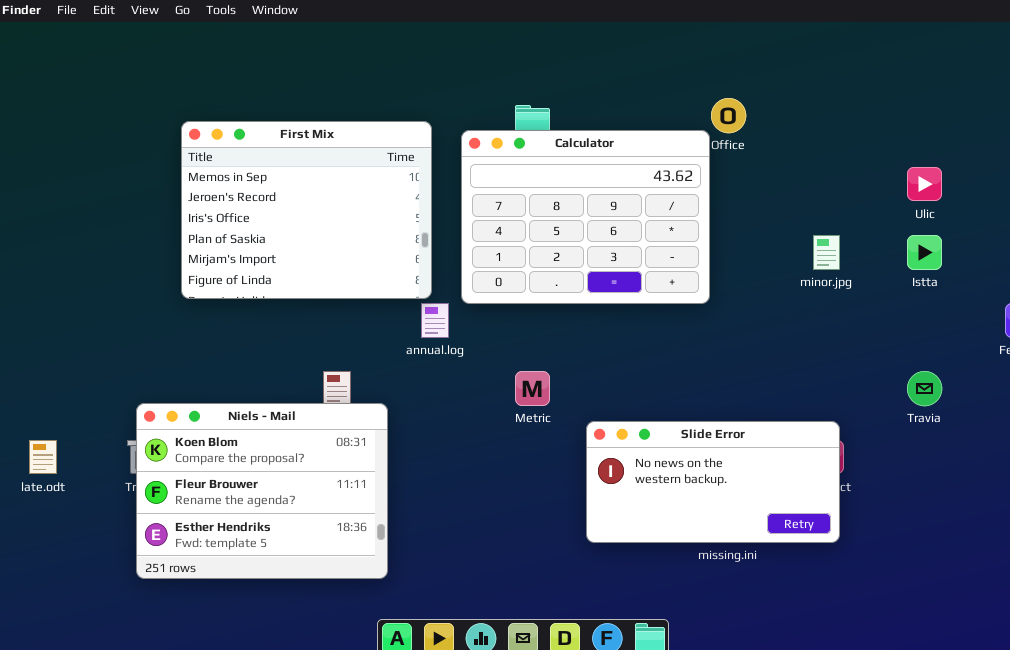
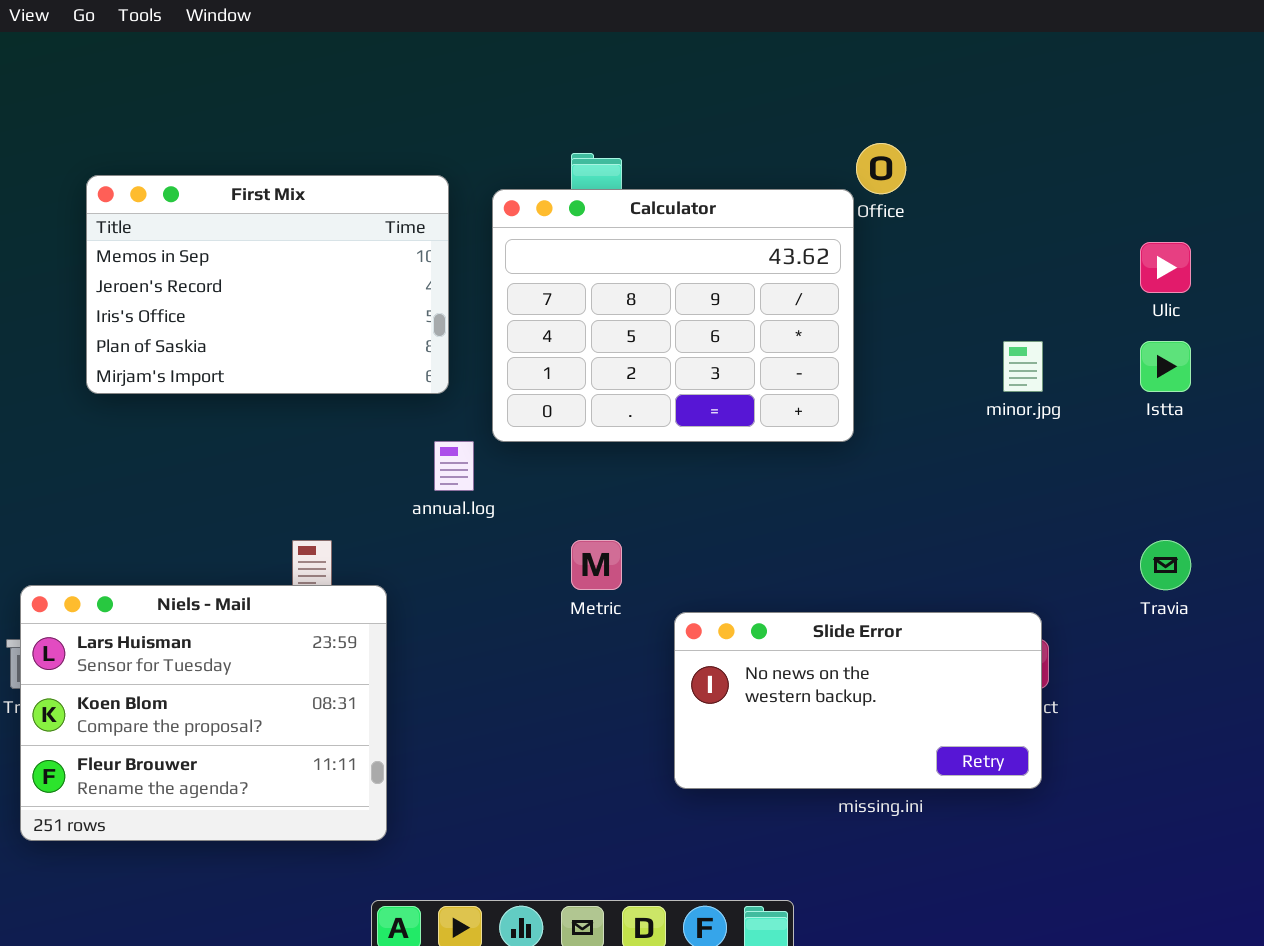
First Mix: [181,121,432,299] -> [86,175,449,394], resized
Niels - Mail: [136,403,388,579] -> [20,585,387,841], scrolled up 1 row

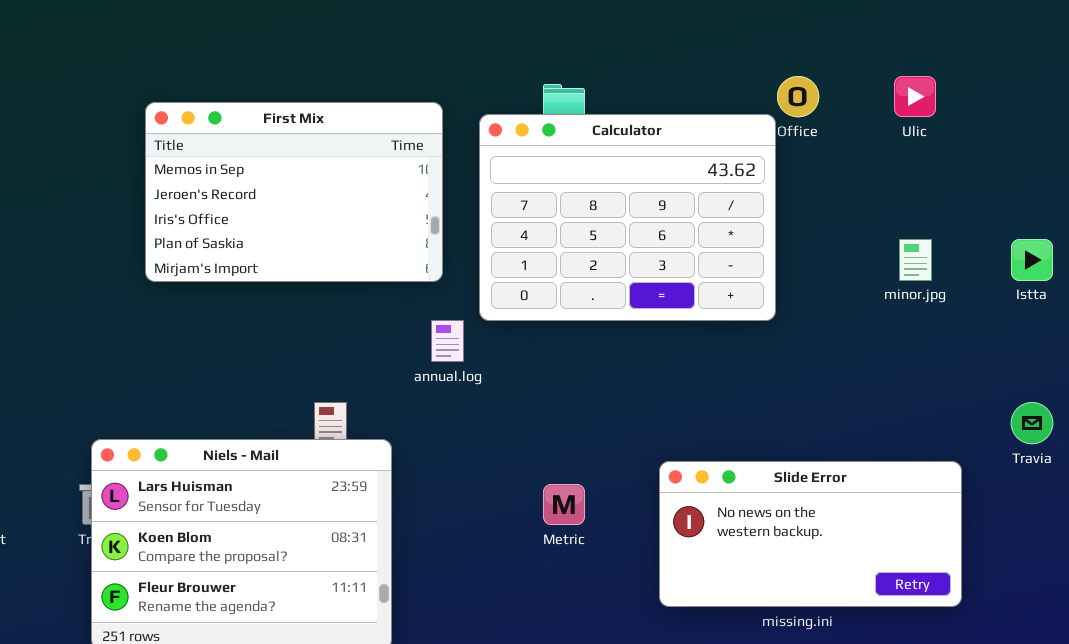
Ulic: [1140,242,1191,293] -> [894,76,936,117], moved
Metric: [571,540,622,590] -> [543,484,585,525], moved
Slide Error: [674,612,1042,789] -> [659,461,962,607], moved

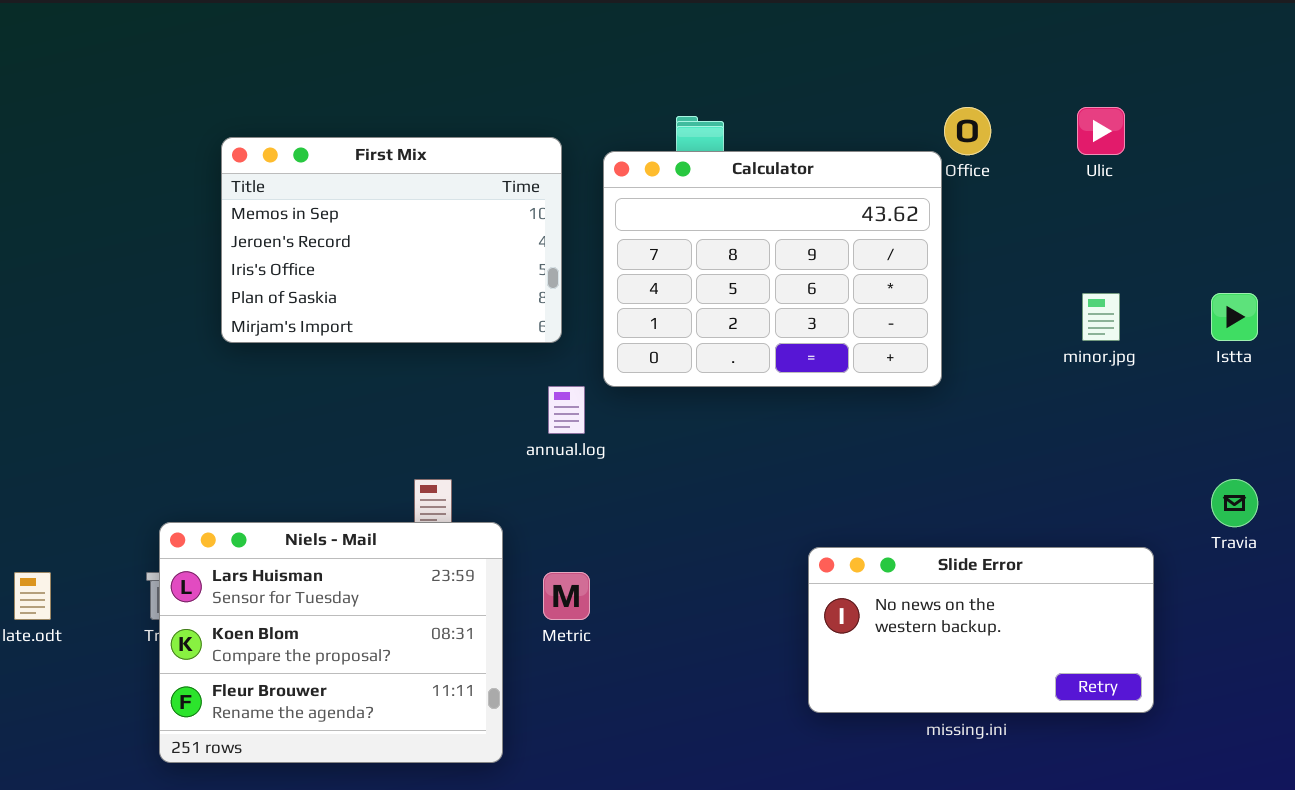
Metric: [543,484,585,525] -> [543,572,590,620], moved

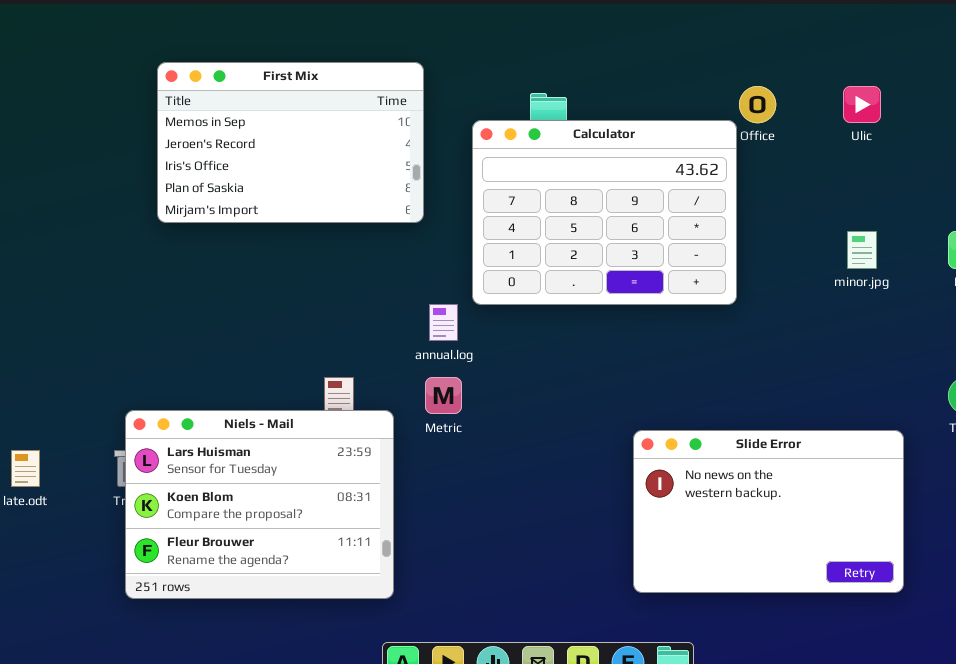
First Mix: [221,137,562,343] -> [157,62,424,223], moved
Slide Error: [808,547,1154,713] -> [633,430,904,593], resized
Metric: [543,572,590,620] -> [425,377,462,414], moved

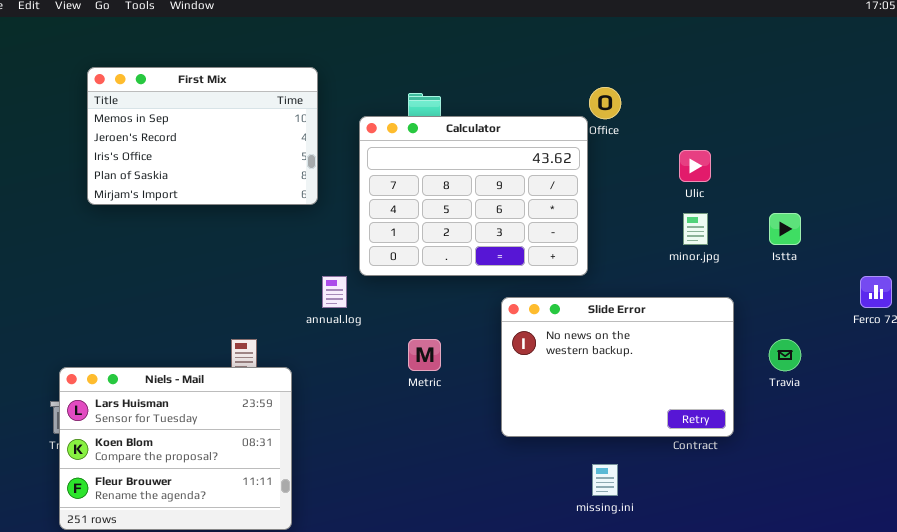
Ulic: [843,86,881,123] -> [679,150,711,182], moved
Metric: [425,377,462,414] -> [408,339,441,371], moved
Slide Error: [633,430,904,593] -> [501,297,734,437], moved

